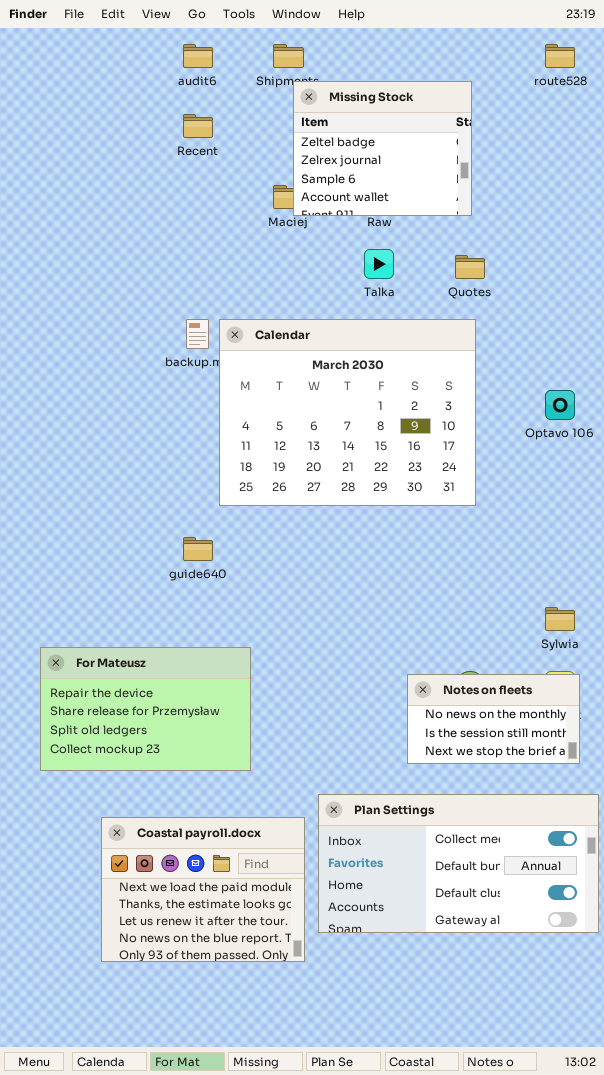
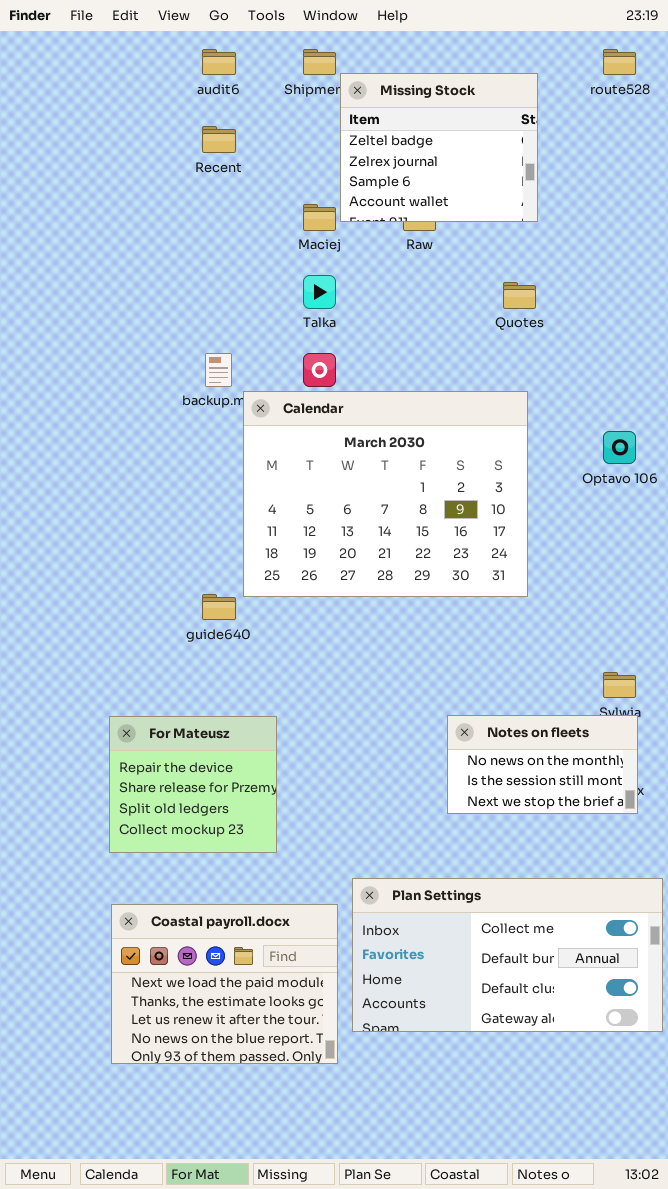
Missing Stock: [293,81,472,216] -> [340,73,538,222], moved
Talka: [364,249,394,279] -> [303,275,336,309], moved
Calendar: [219,319,476,506] -> [243,391,528,597], moved
For Mateusz: [40,647,251,771] -> [109,716,277,853], resized
Notes on fleets: [407,674,580,764] -> [447,715,638,814], moved

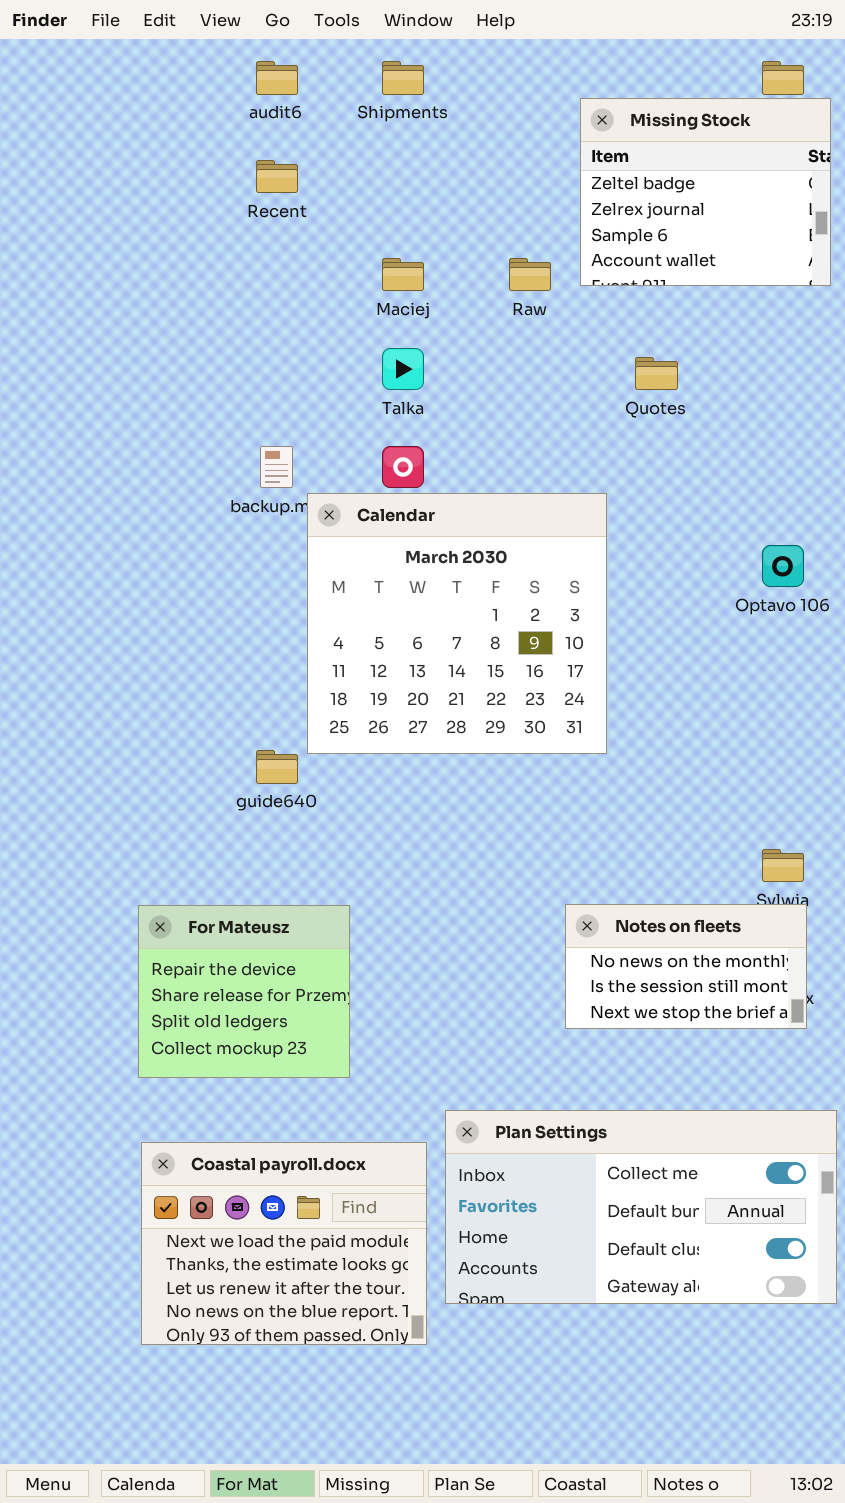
Missing Stock: [340,73,538,222] -> [580,98,831,286], moved
Calendar: [243,391,528,597] -> [307,493,607,754], resized

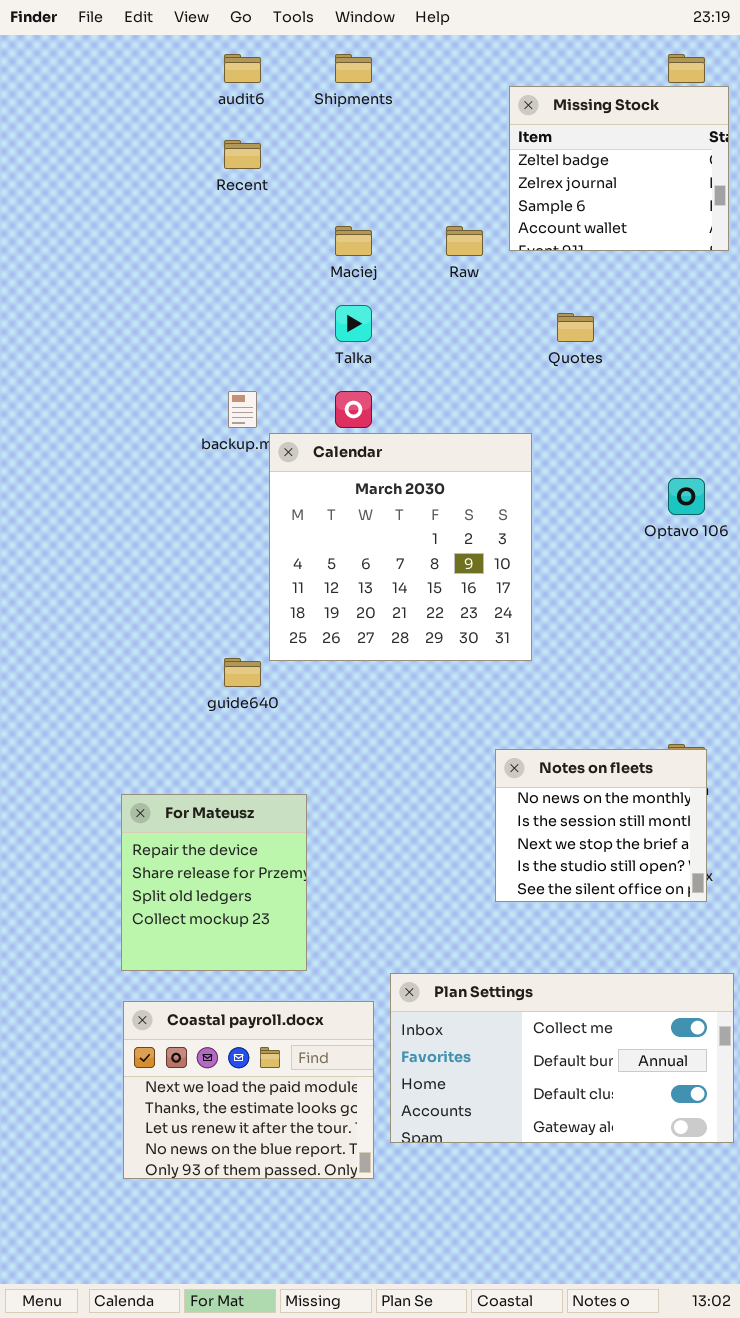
Notes on fleets: [565,904,807,1029] -> [495,749,707,902], resized
For Mateusz: [138,905,350,1078] -> [121,794,307,971], resized

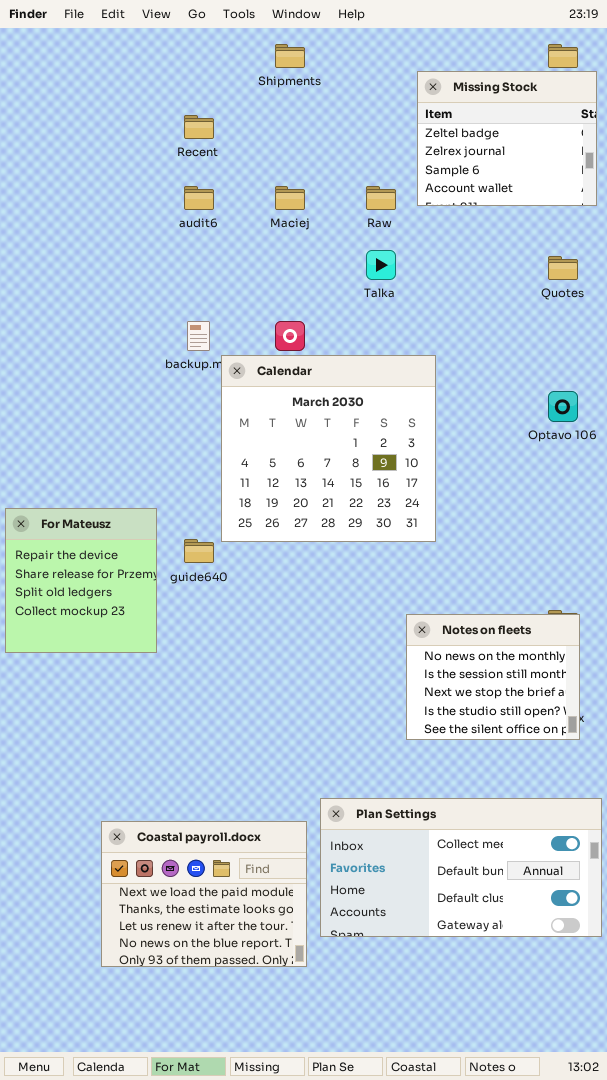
audit6: [224,54,261,83] -> [184,186,214,210], moved
Talka: [335,305,372,342] -> [366,250,396,280], moved
Quotes: [557,313,594,342] -> [548,256,578,280], moved
For Mateusz: [121,794,307,971] -> [5,508,157,653], moved

